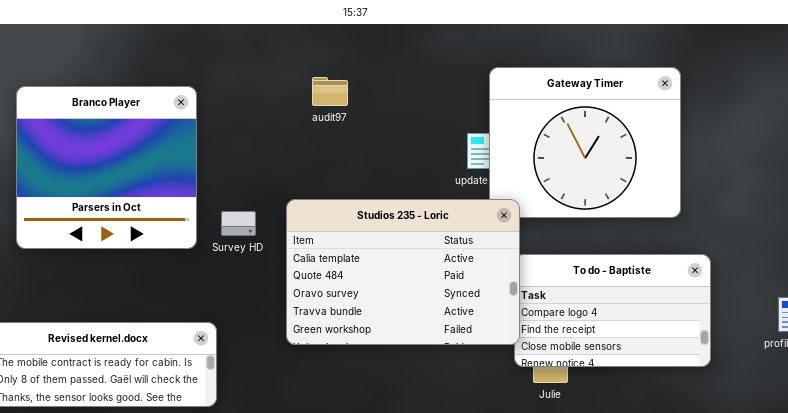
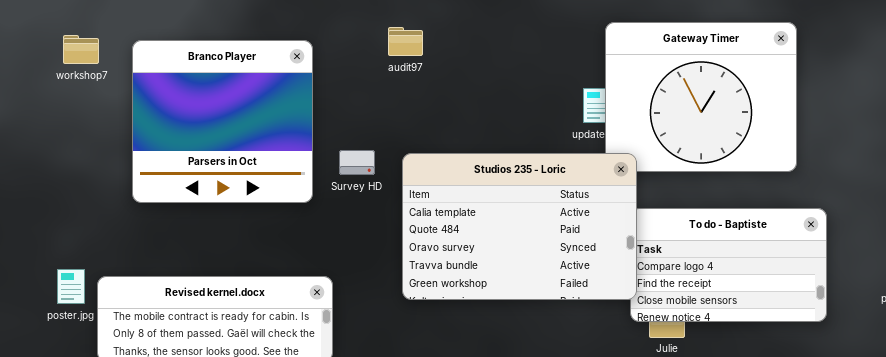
audit97: [312,77,348,106] -> [388,27,423,56], moved
Survey HD: [221,211,256,236] -> [339,150,375,175], moved

